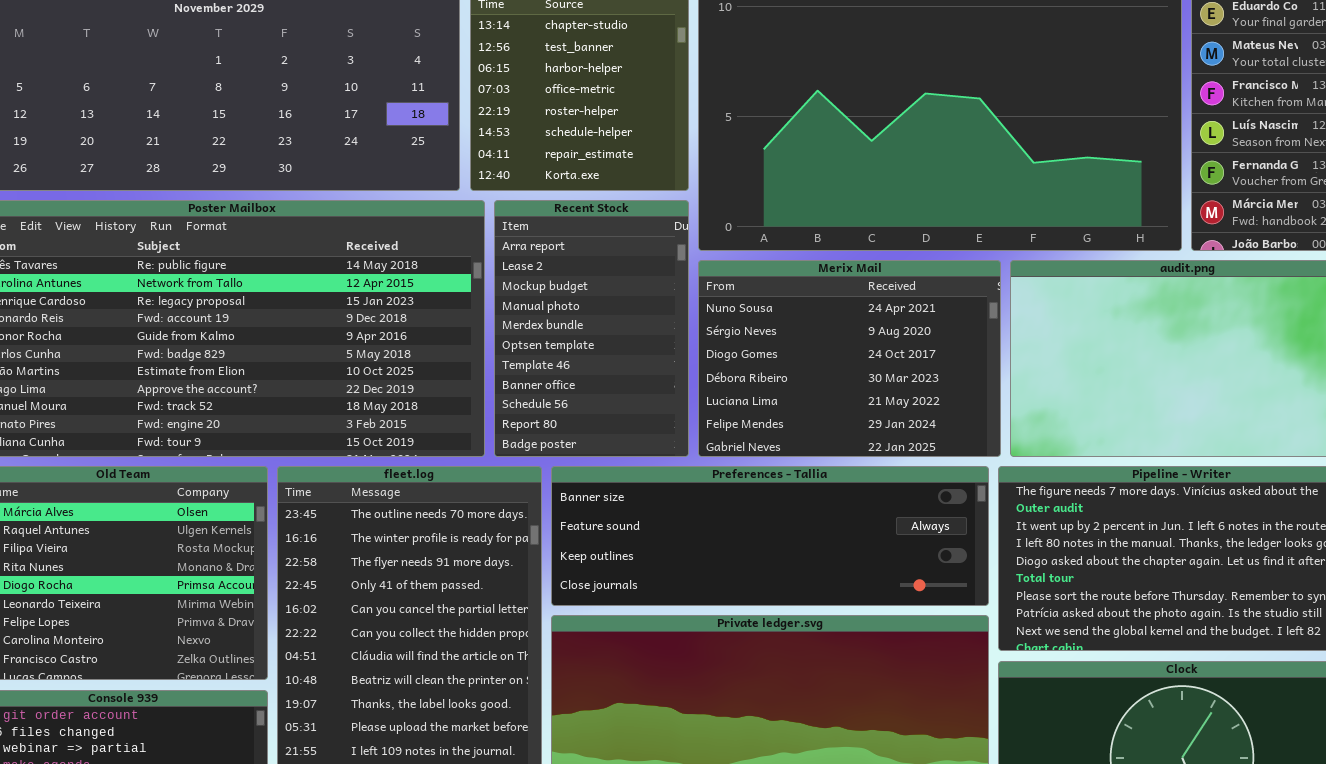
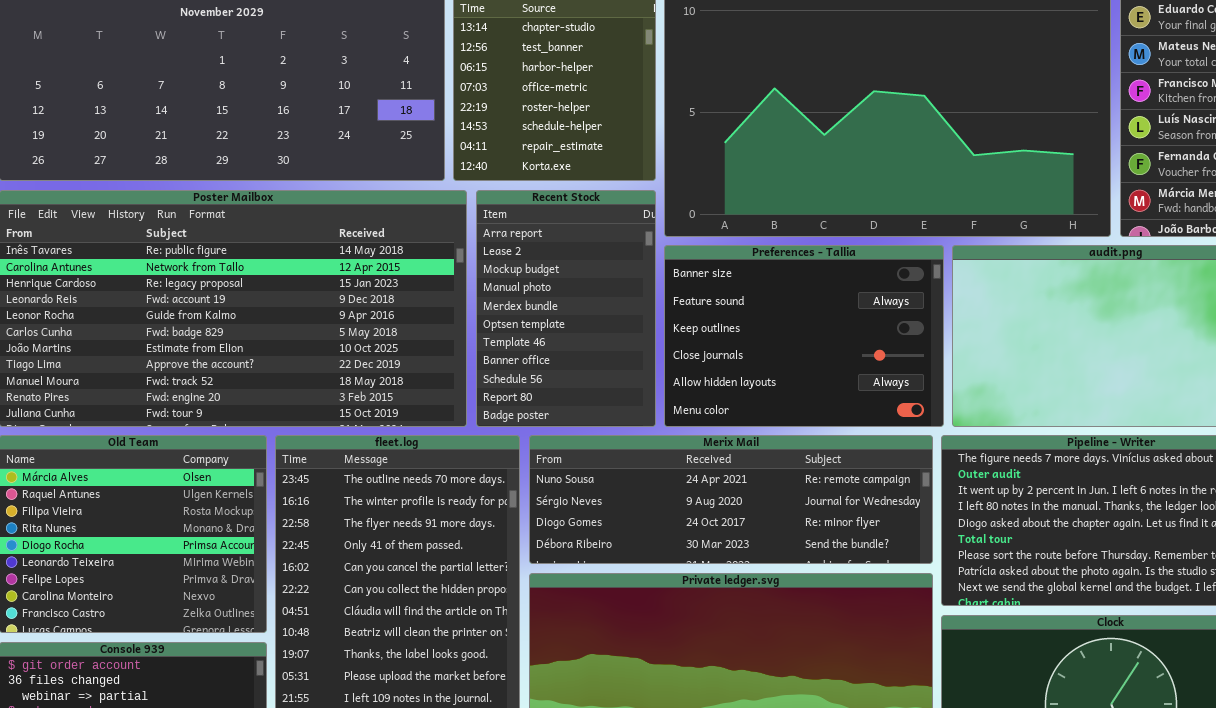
Merix Mail: [698,260,1001,457] -> [529,435,933,564], moved, resized
Preferences - Tallia: [551,466,989,606] -> [664,245,944,427], moved, resized

